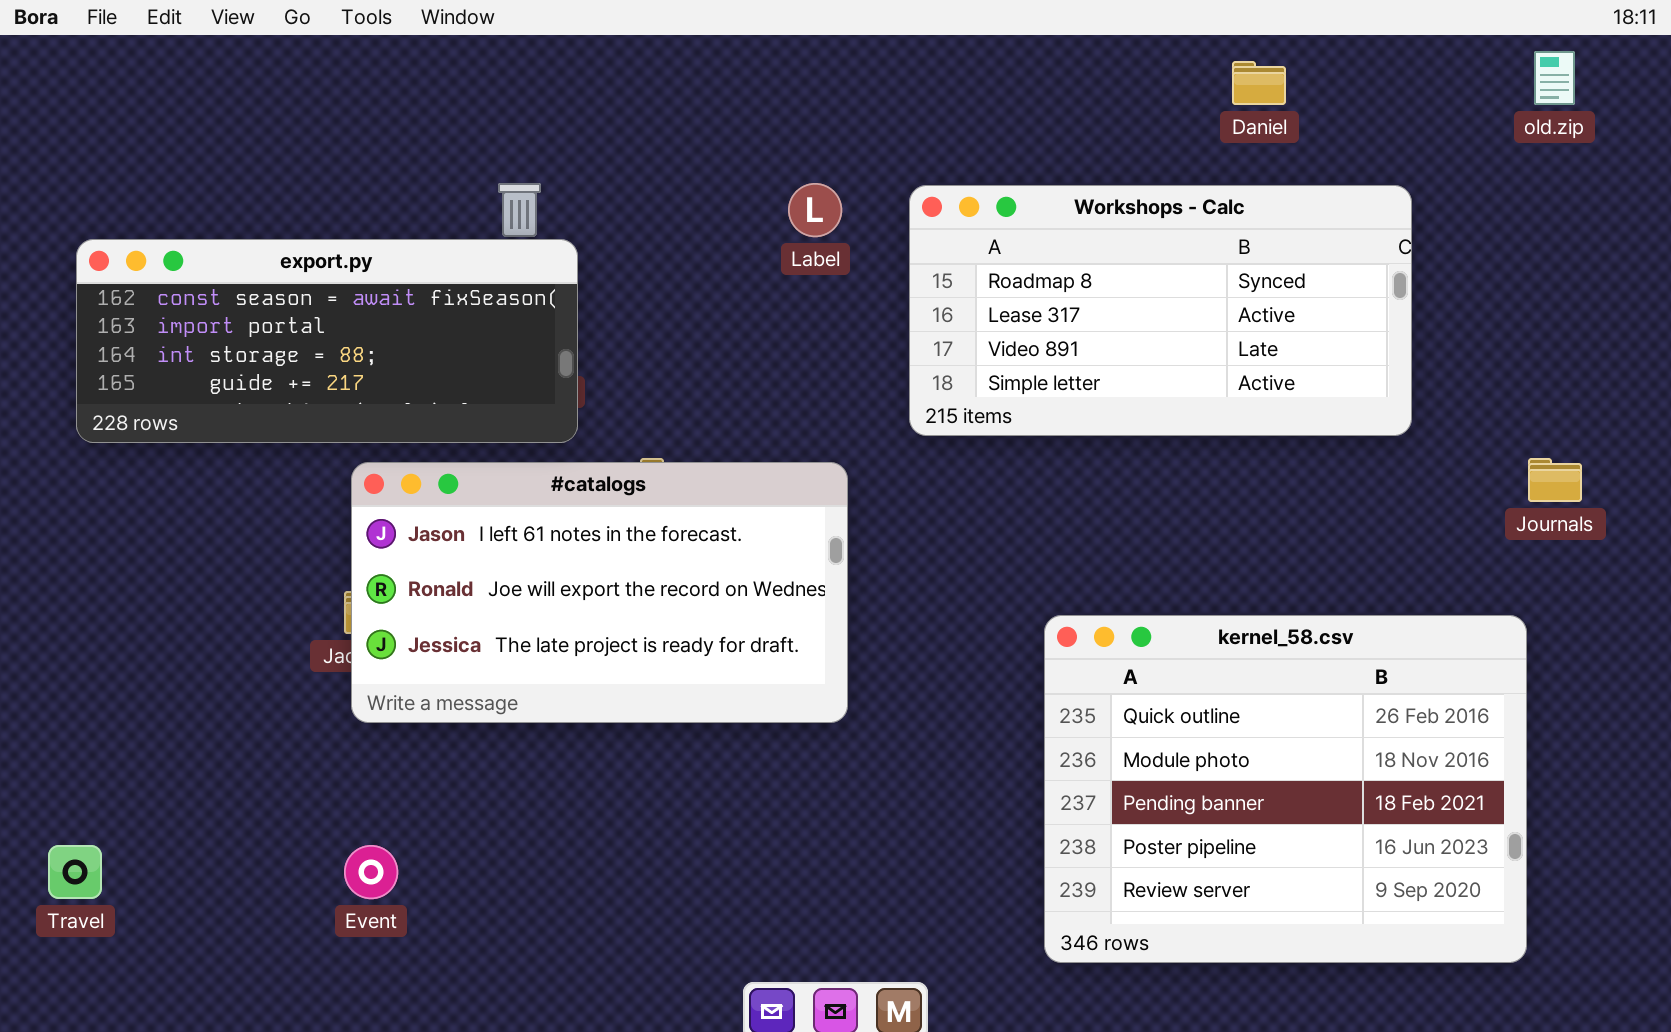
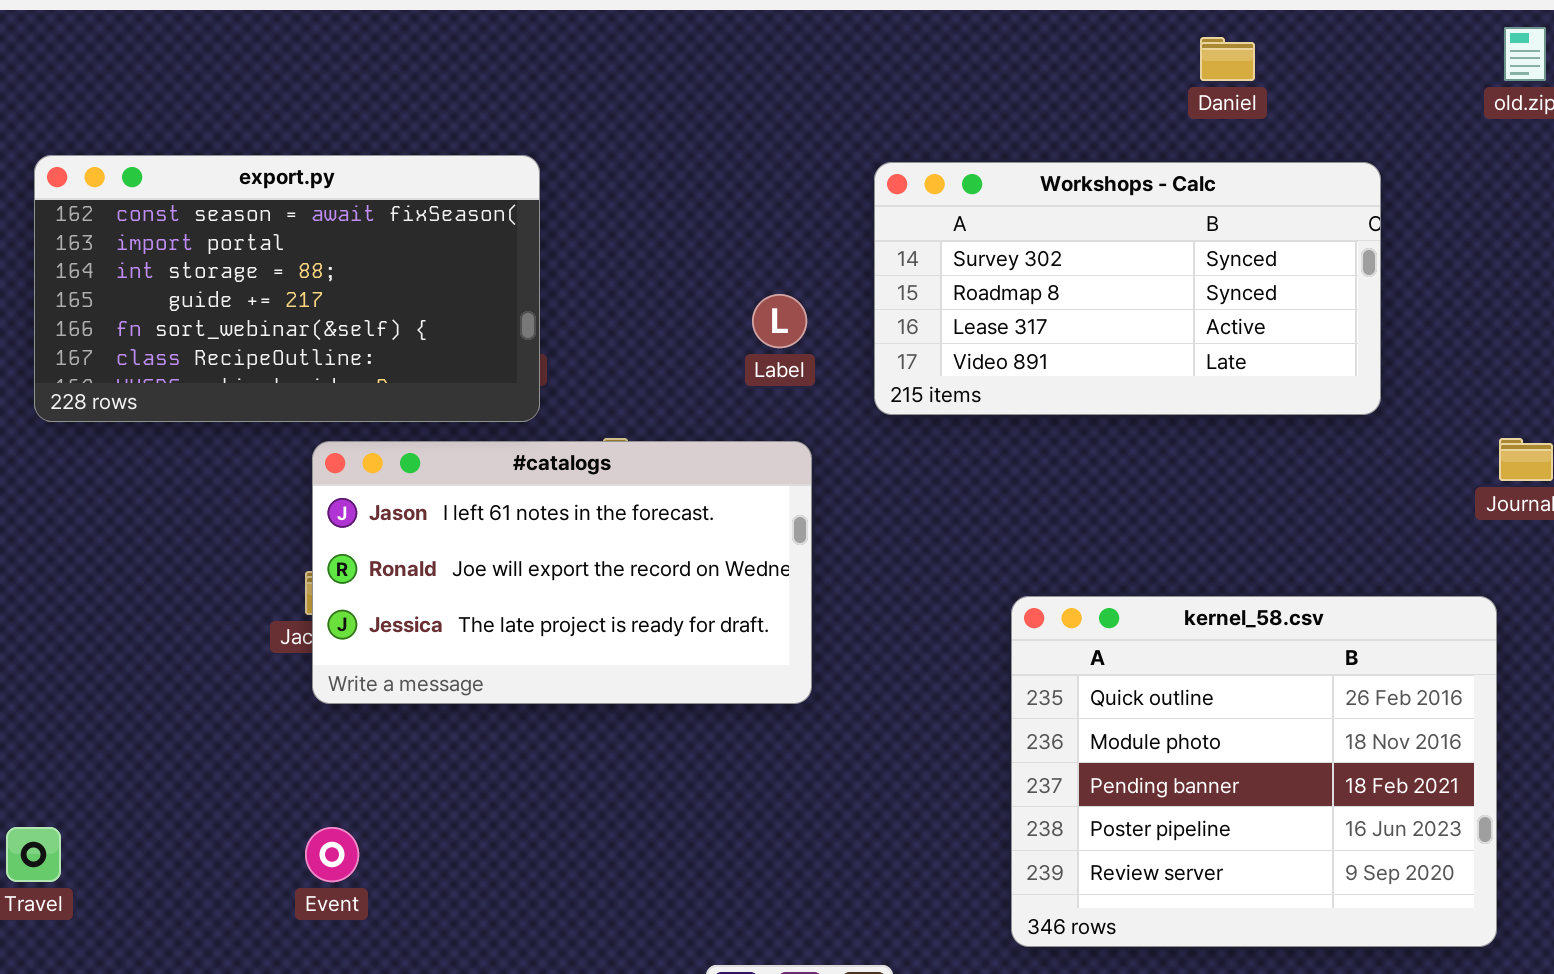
Label: [788,183,842,237] -> [752,294,807,348], moved
Workshops - Calc: [909,185,1412,436] -> [874,162,1381,415], scrolled up 1 row
export.py: [76,239,578,443] -> [34,155,540,422], resized

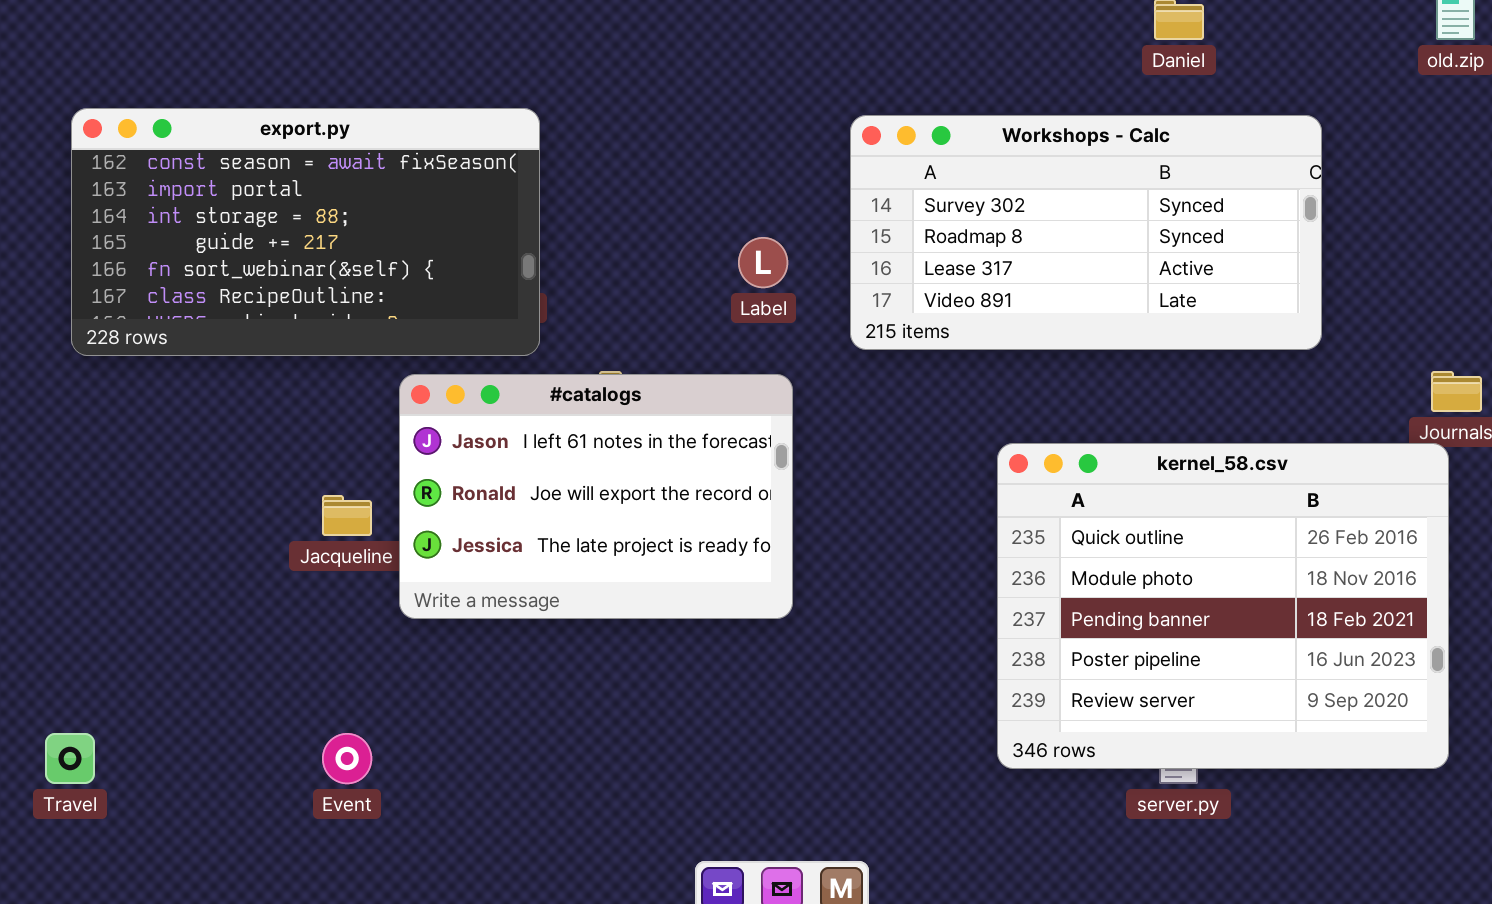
#catalogs: [312,441,812,704] -> [399,374,793,619], resized
kernel_58.csv: [1011,596,1497,947] -> [997,443,1449,769], moved

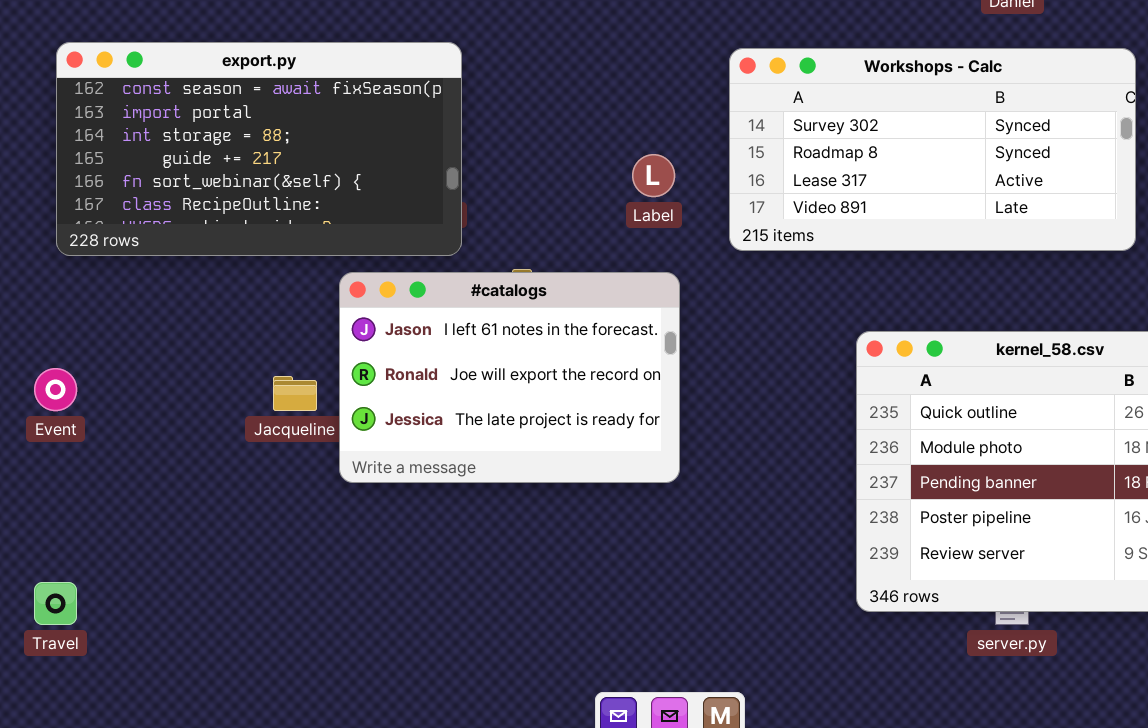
Event: [322,733,372,784] -> [34,368,77,411], moved

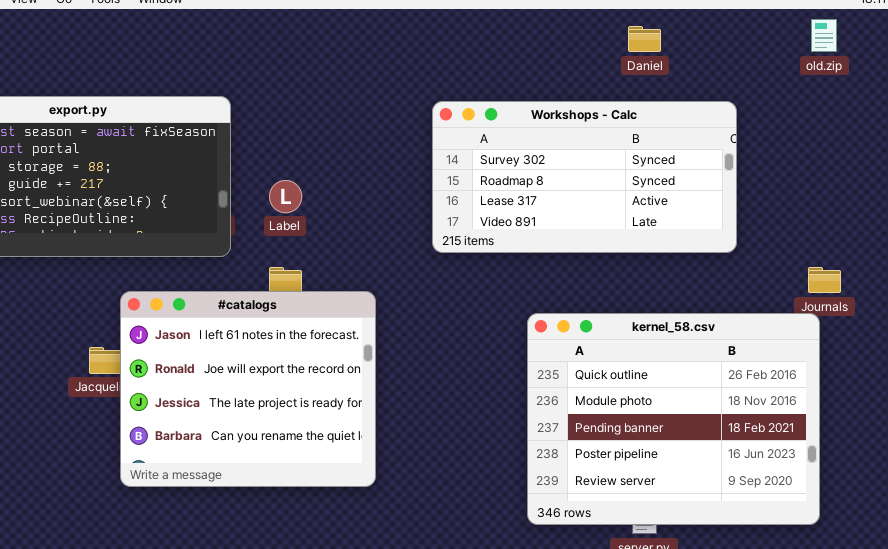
Label: [632,154,675,197] -> [269,180,302,213], moved
#catalogs: [339,272,680,483] -> [120,291,376,487], moved, resized

